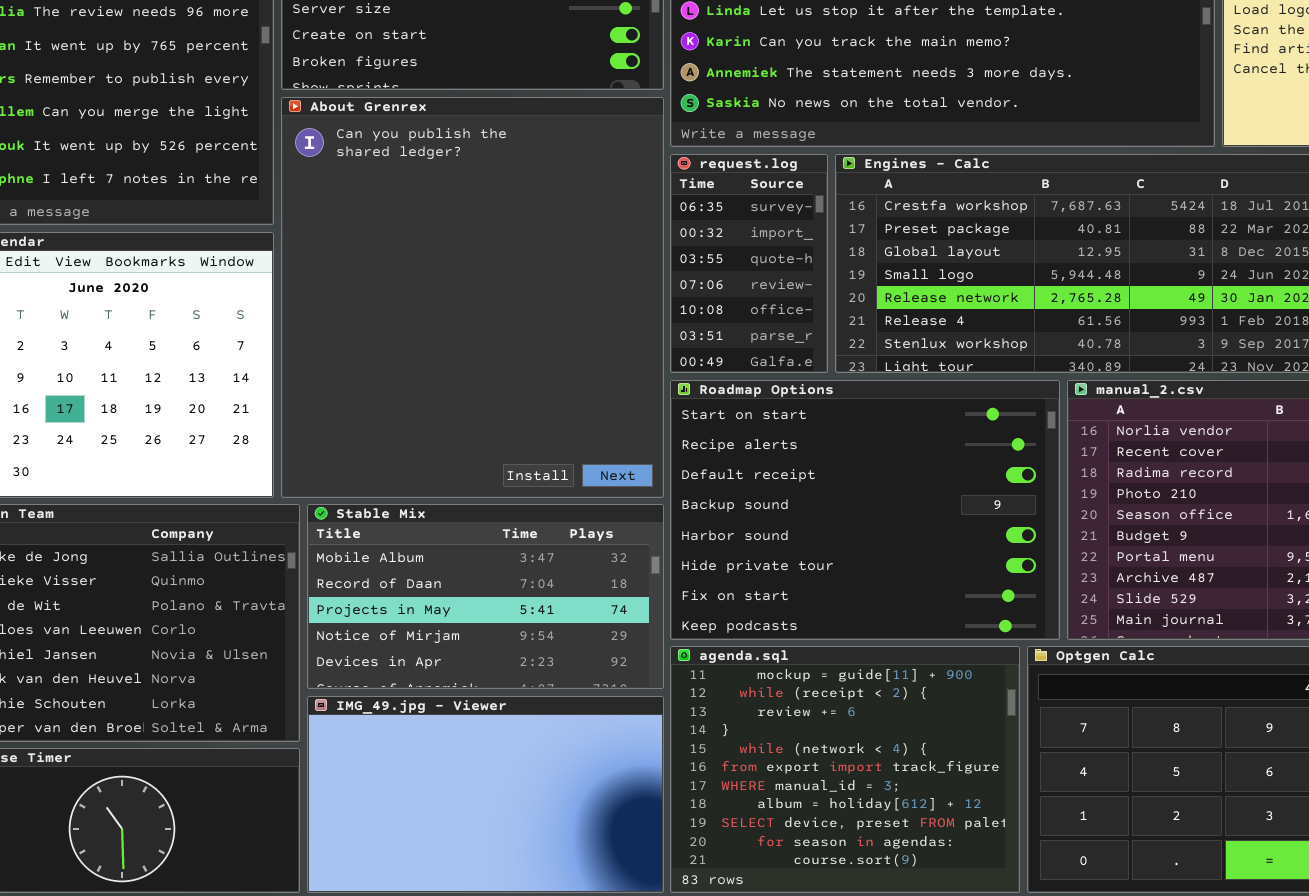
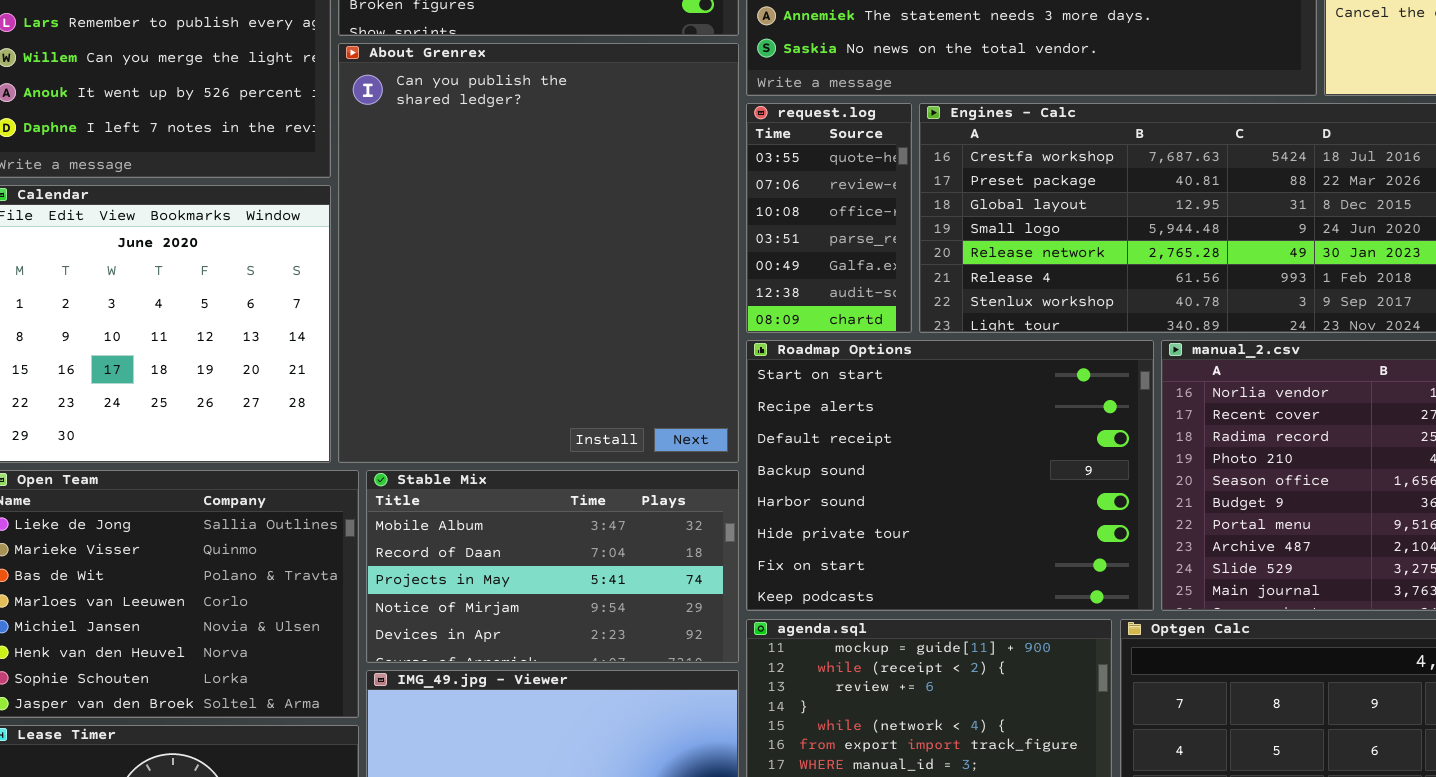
request.log: [670,154,828,373] -> [746,103,912,333], scrolled down 2 rows

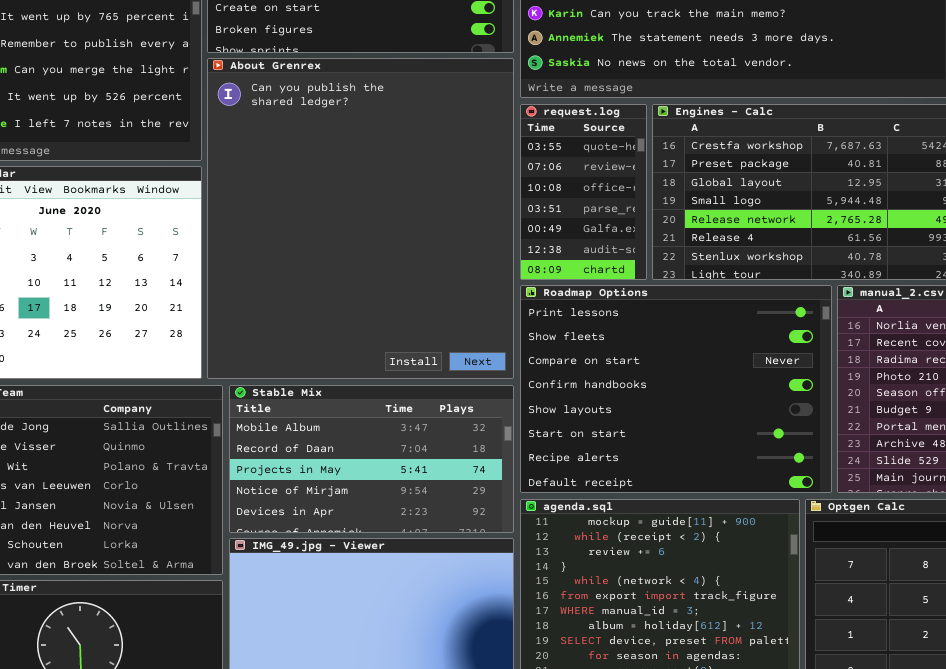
Roadmap Options: [746,340,1154,611] -> [520,285,832,493], scrolled up 5 rows

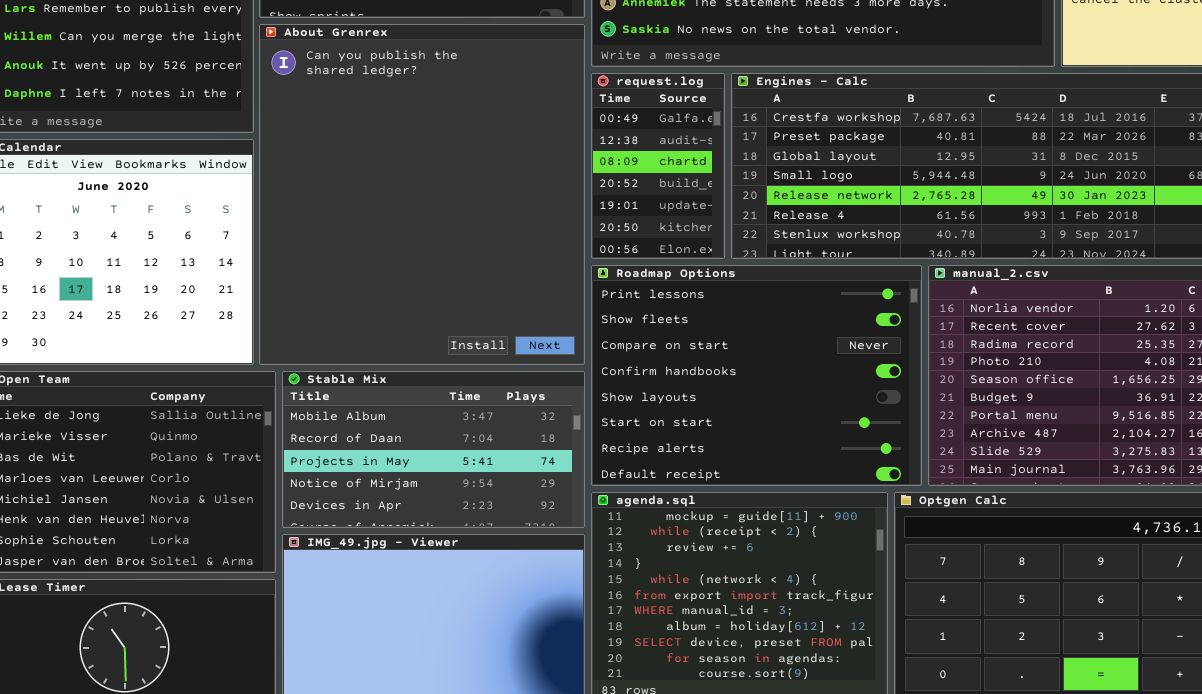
request.log: [520,104,647,280] -> [591,73,725,259], scrolled down 4 rows

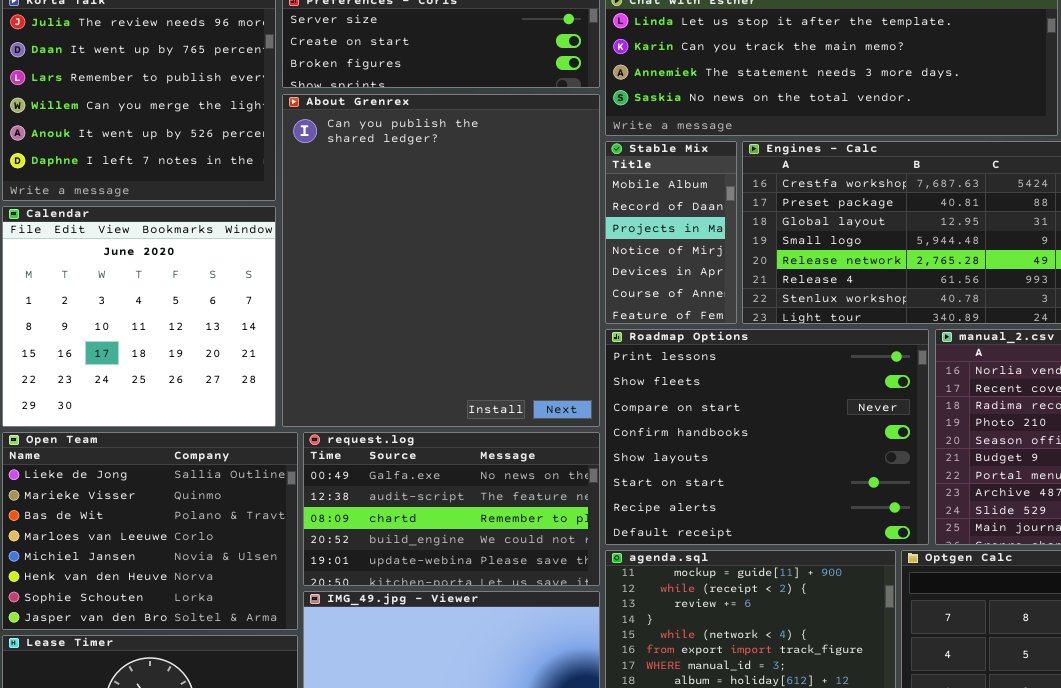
request.log: [591,73,725,259] -> [303,432,600,586], moved, resized
Stable Mix: [282,371,585,528] -> [605,141,737,324], moved, resized

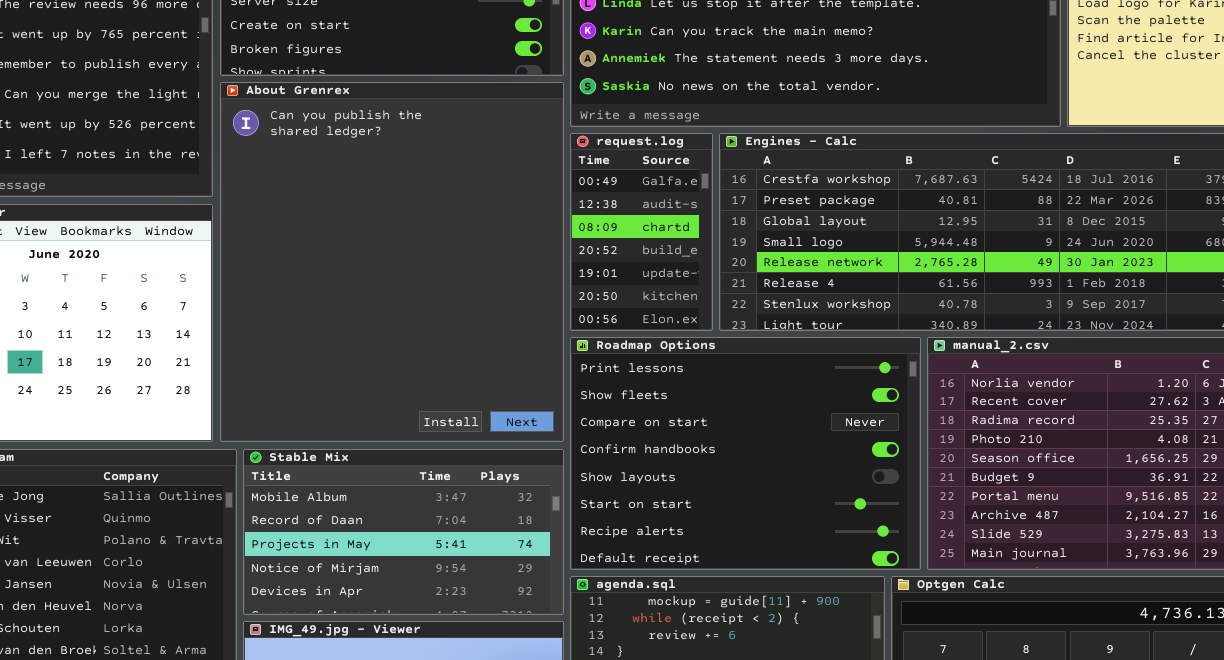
Stable Mix: [605,141,737,324] -> [243,449,564,615], moved, resized
request.log: [303,432,600,586] -> [570,133,713,331], moved, resized

